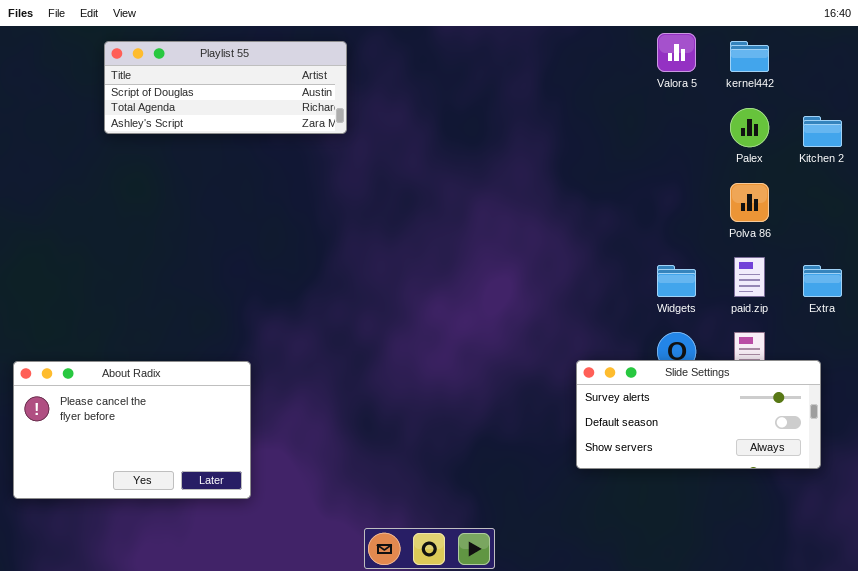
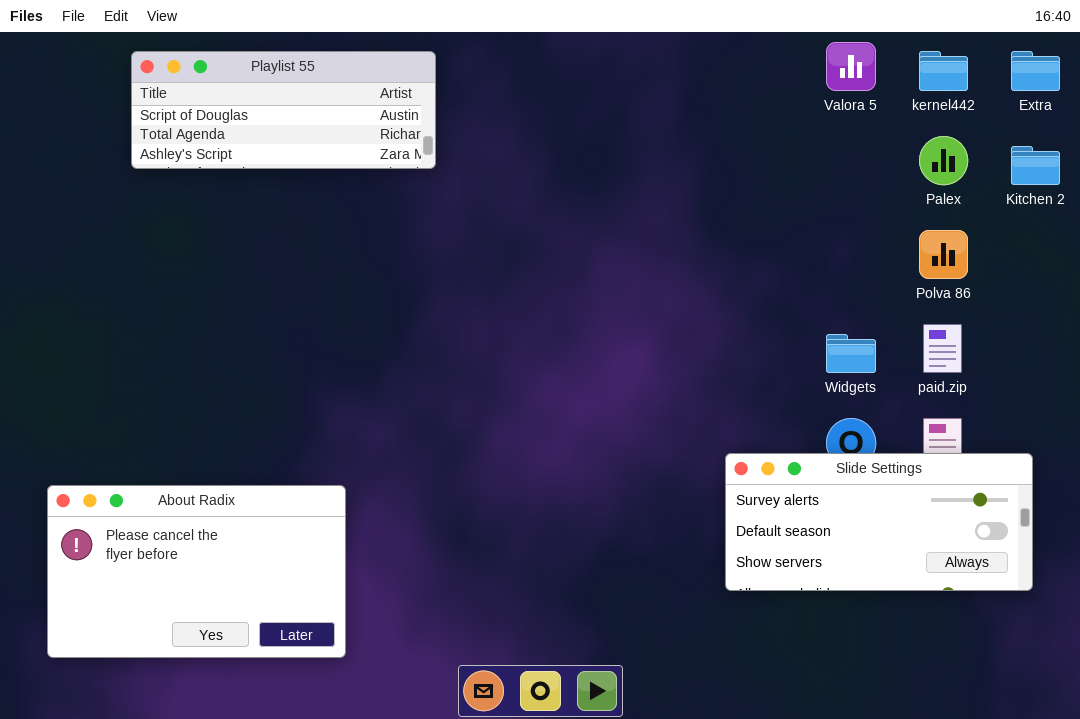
Extra: [803,265,842,297] -> [1011,51,1060,91], moved
About Radix: [13,361,251,499] -> [47,485,346,658], moved

